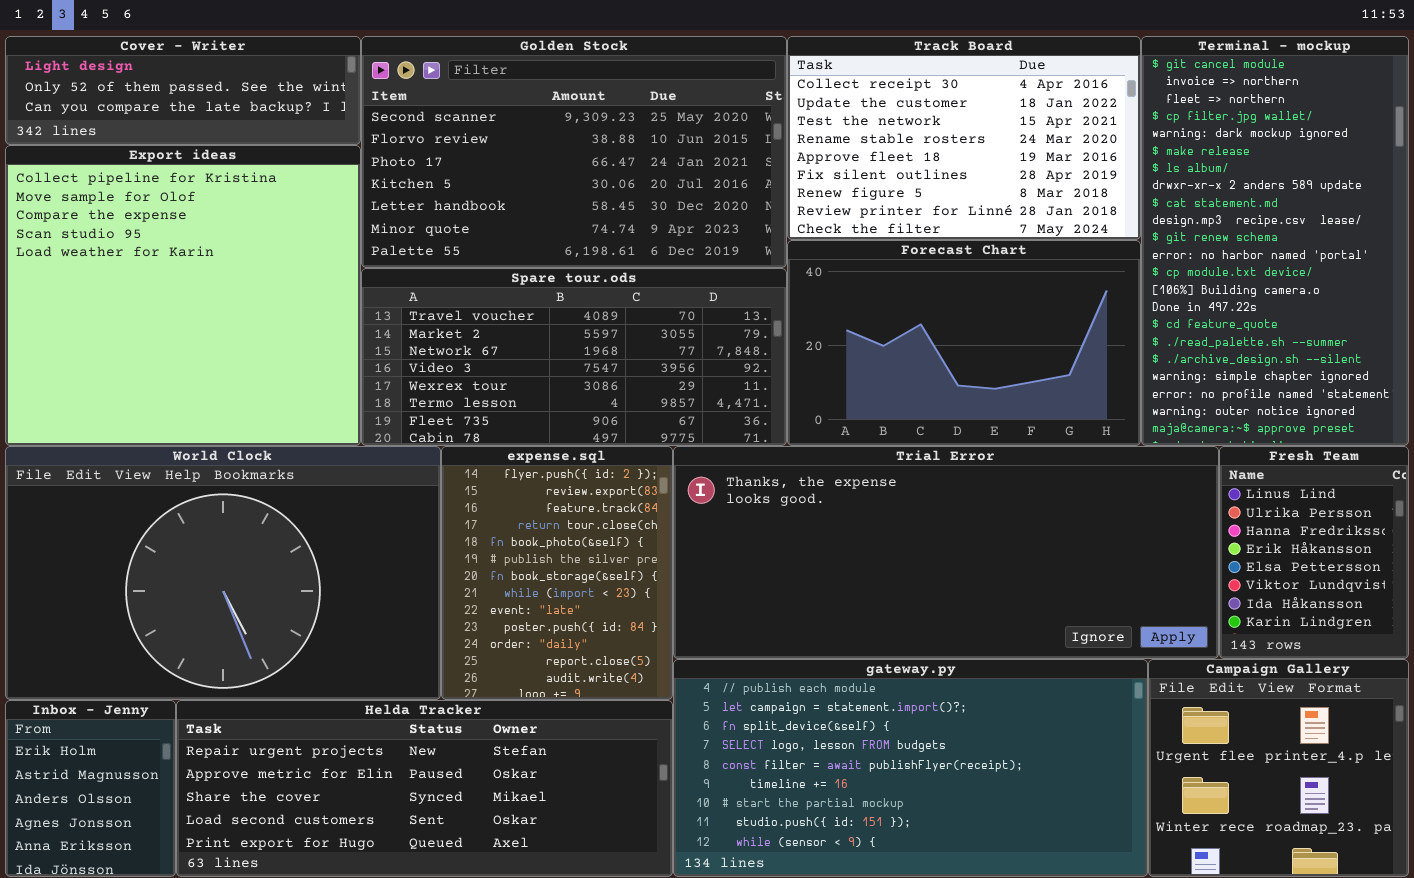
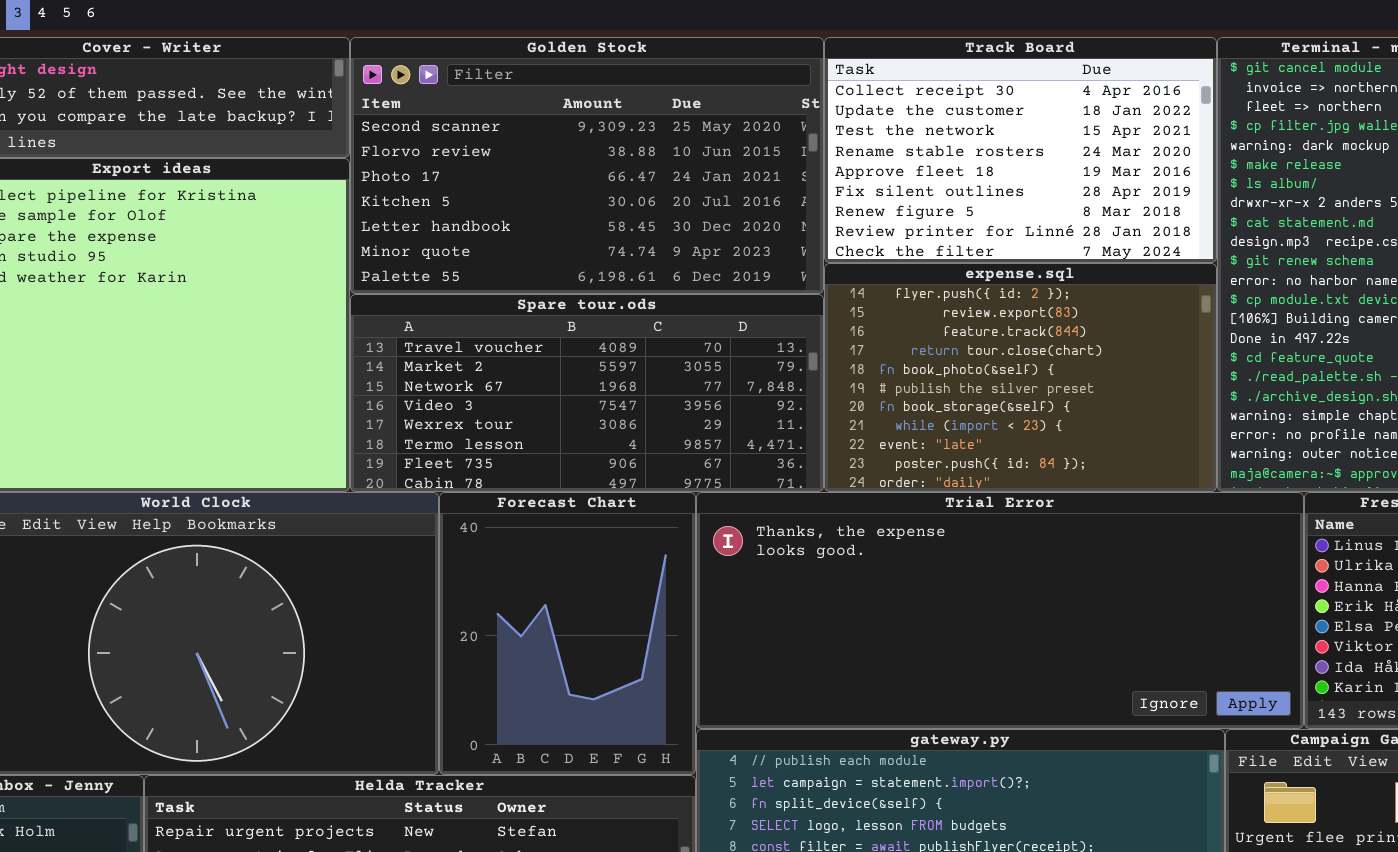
Forecast Chart: [787,240,1141,446] -> [439,492,696,775], moved, resized
expense.sql: [441,446,673,700] -> [824,263,1217,492], moved, resized

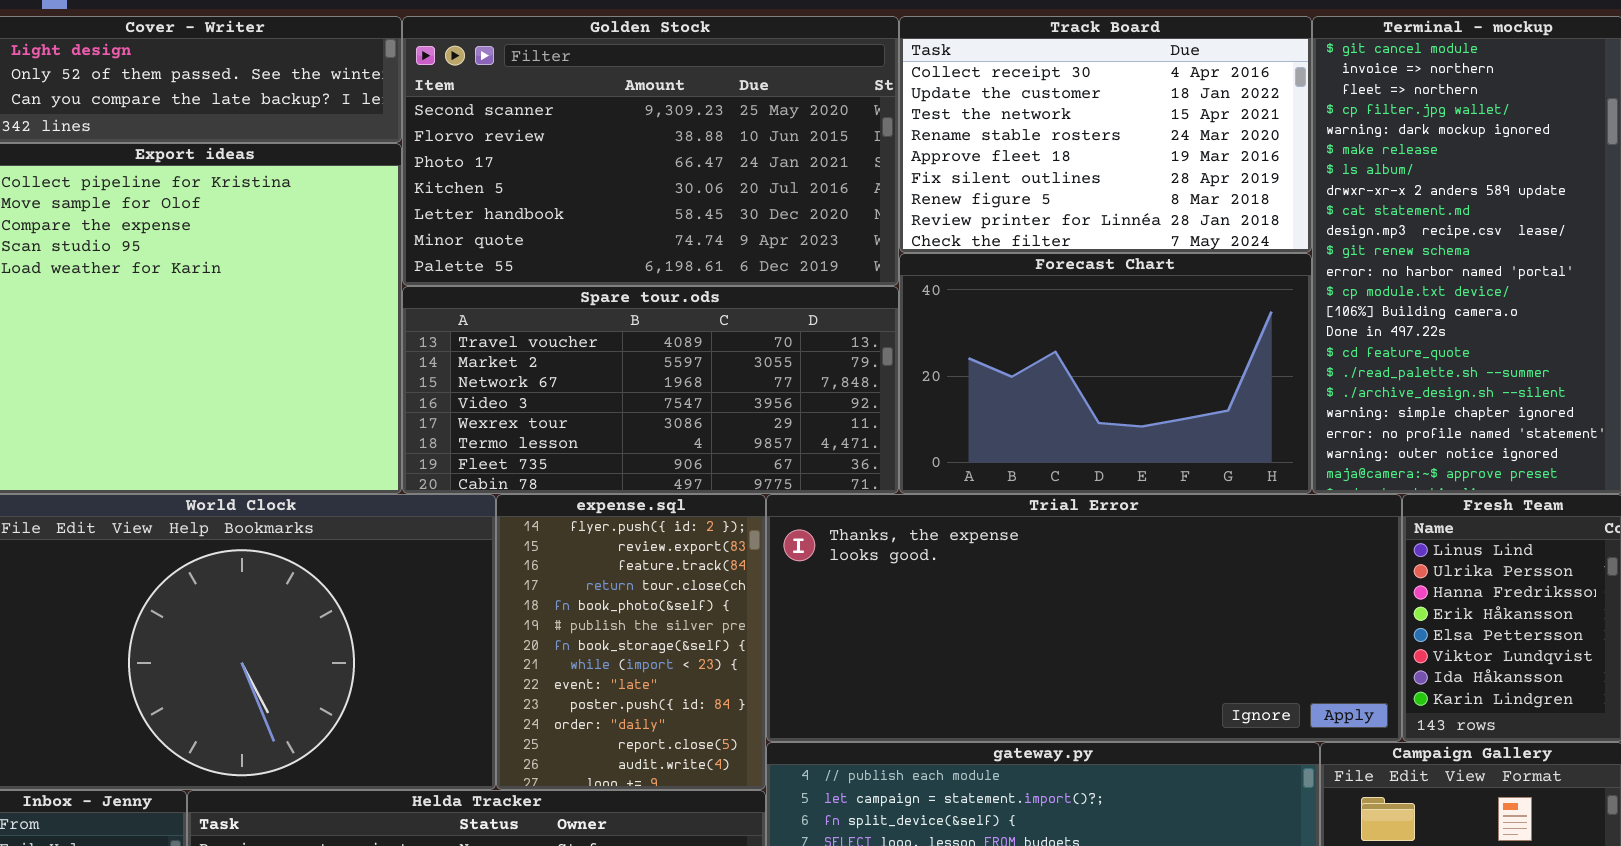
expense.sql: [824,263,1217,492] -> [496,494,766,790], moved, resized
Forecast Chart: [439,492,696,775] -> [899,253,1312,494], moved, resized

